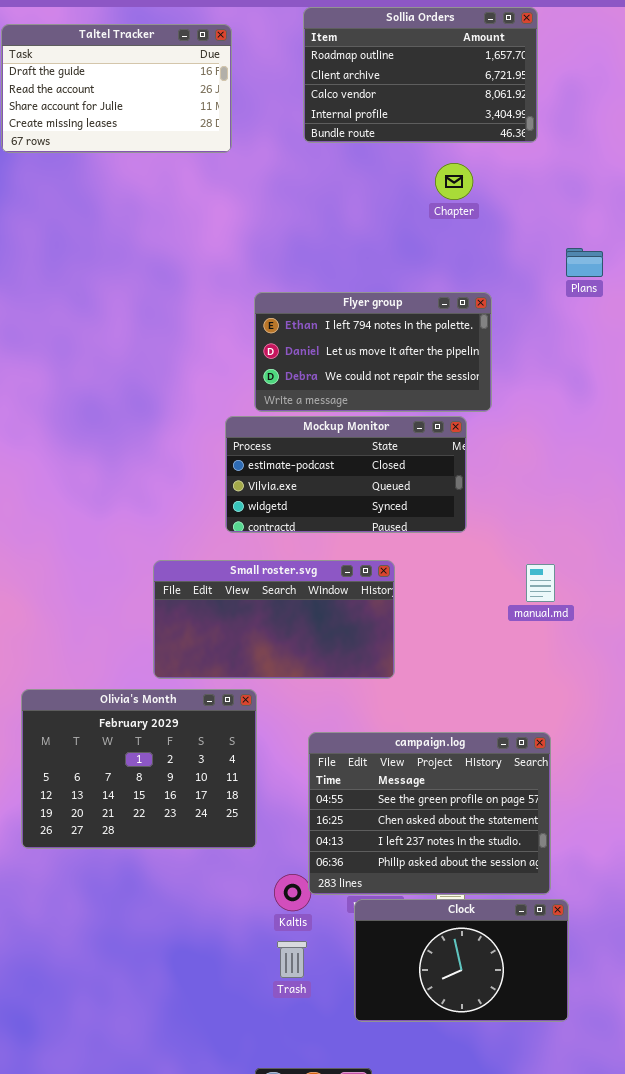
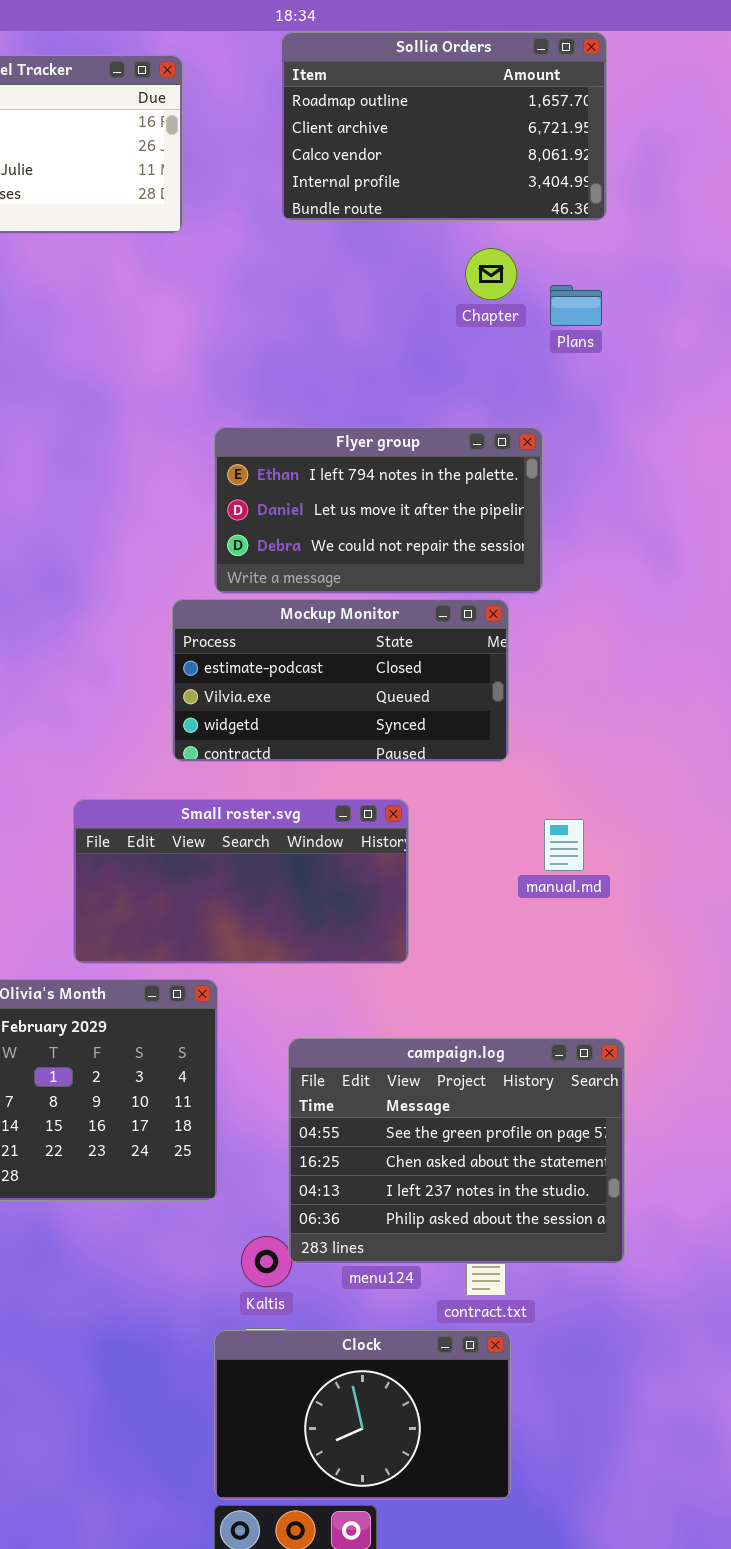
Plans: [566,248,603,277] -> [550,285,602,326], moved
manual.md: [526,564,555,602] -> [544,819,584,871], moved
Clock: [354,899,569,1022] -> [214,1330,511,1500], moved

